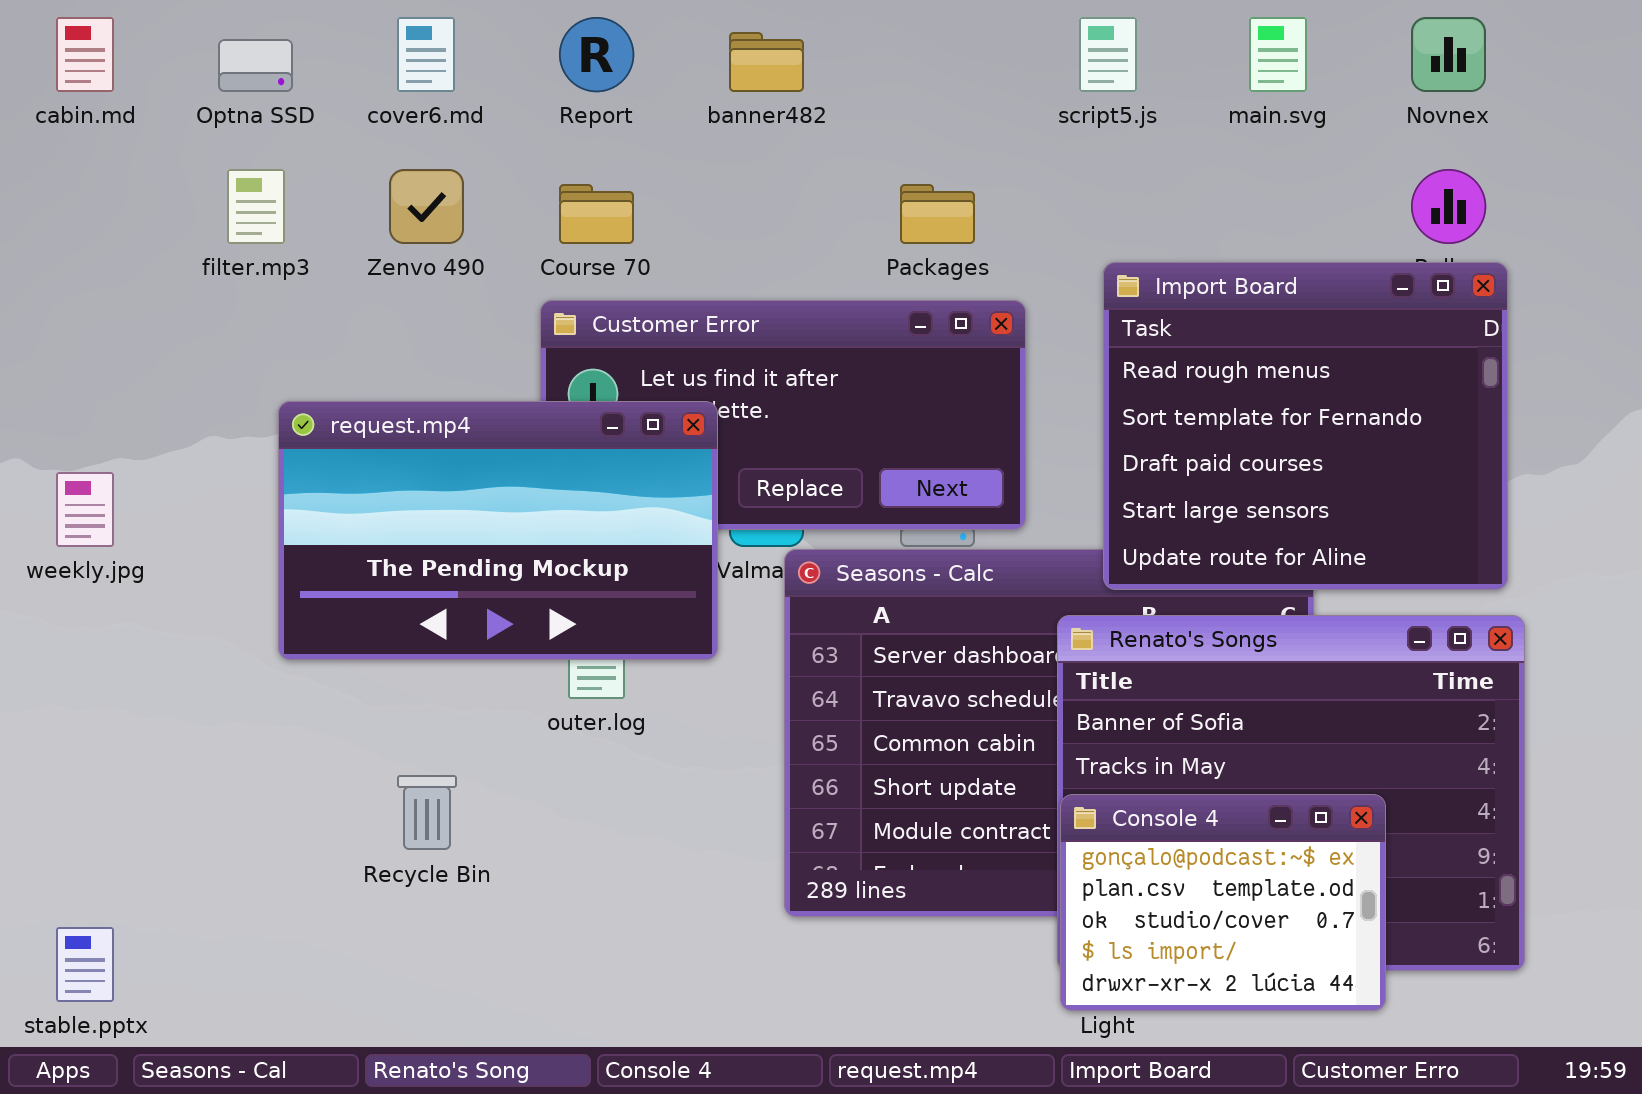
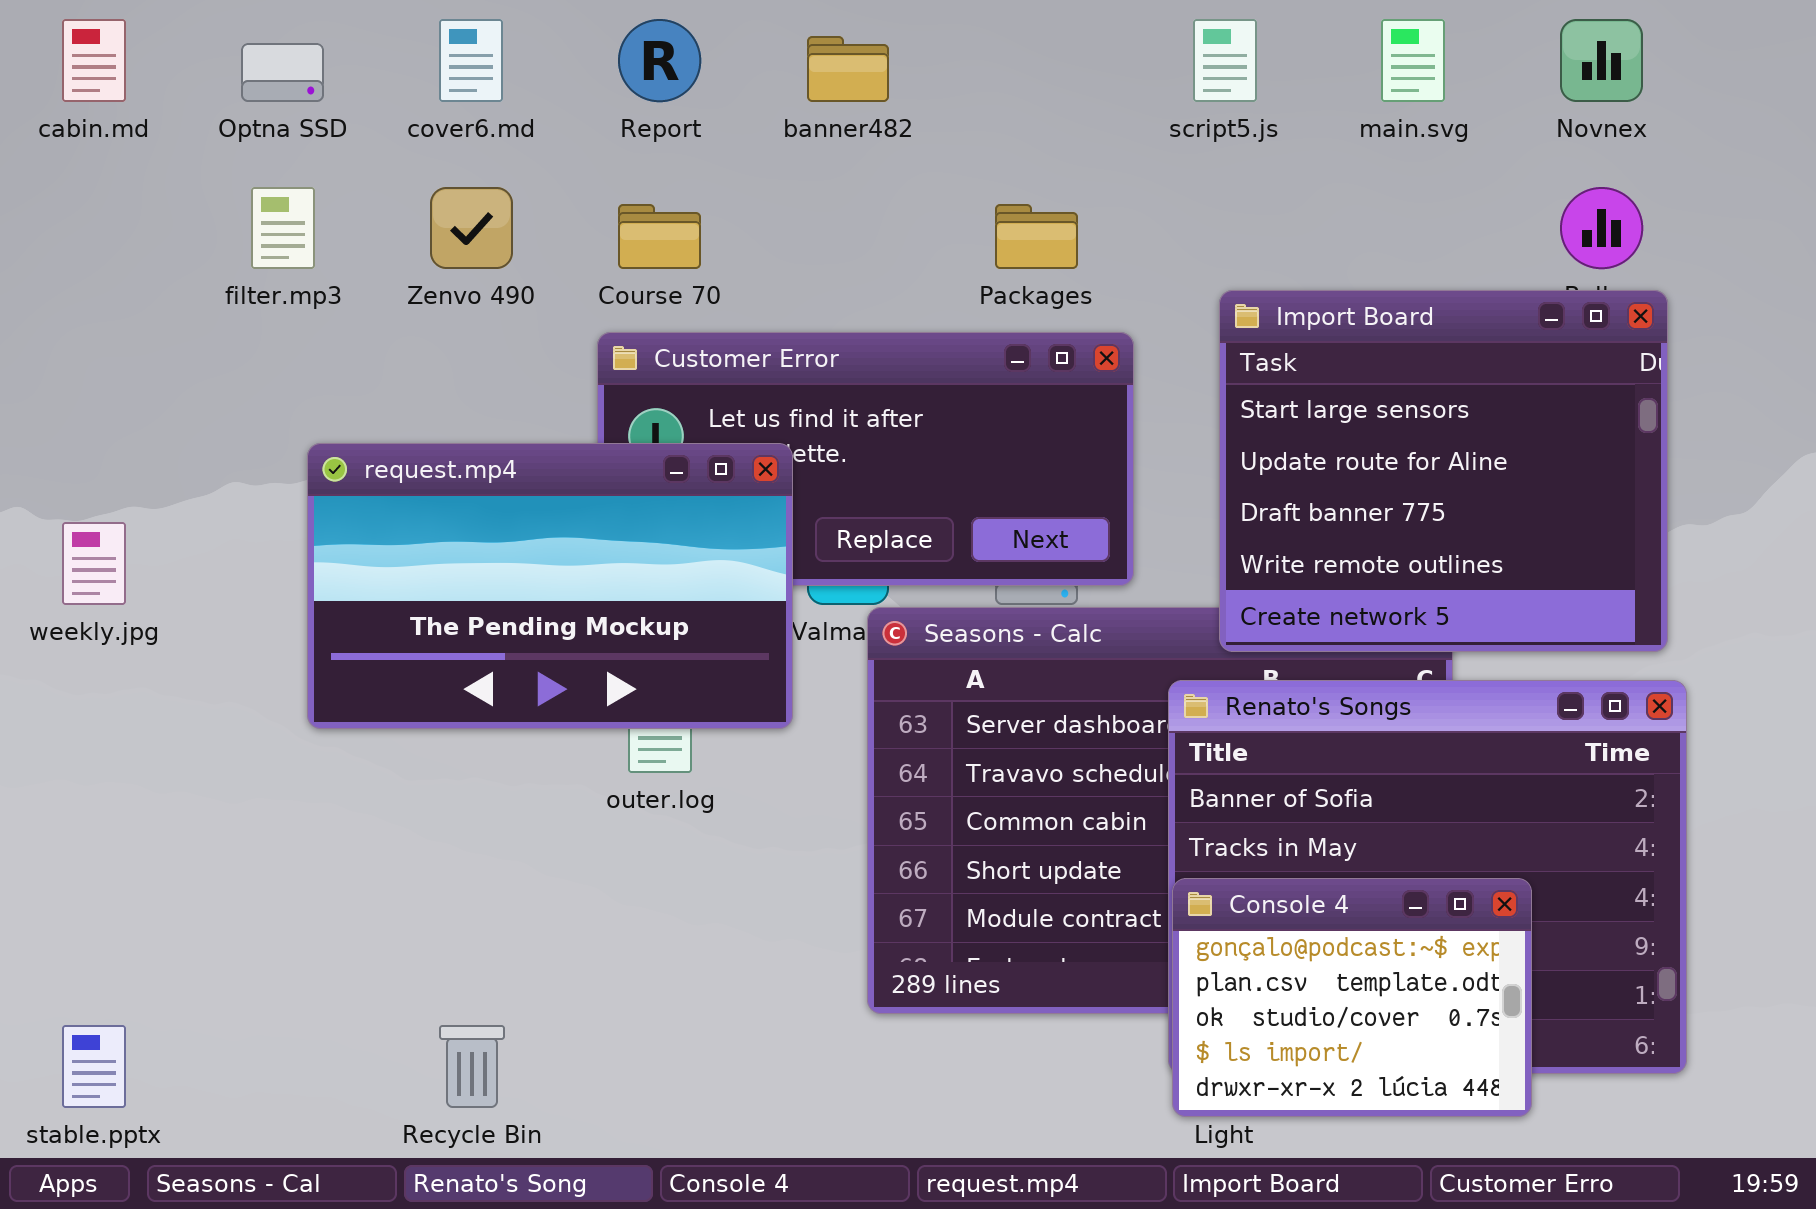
Import Board: [1103,262,1508,590] -> [1219,290,1668,652], scrolled down 3 rows
Recycle Bin: [397,775,457,850] -> [439,1025,505,1108], moved

